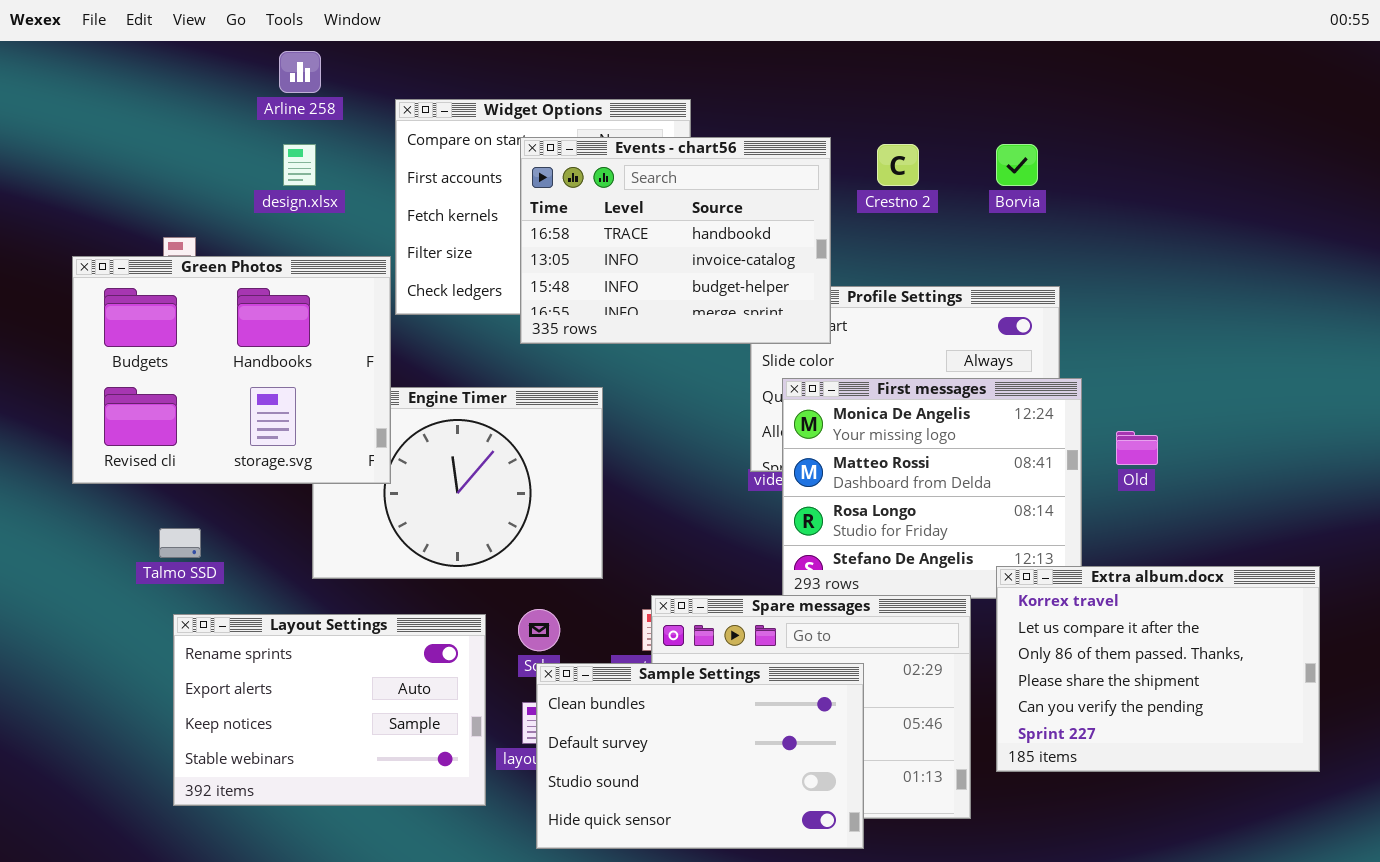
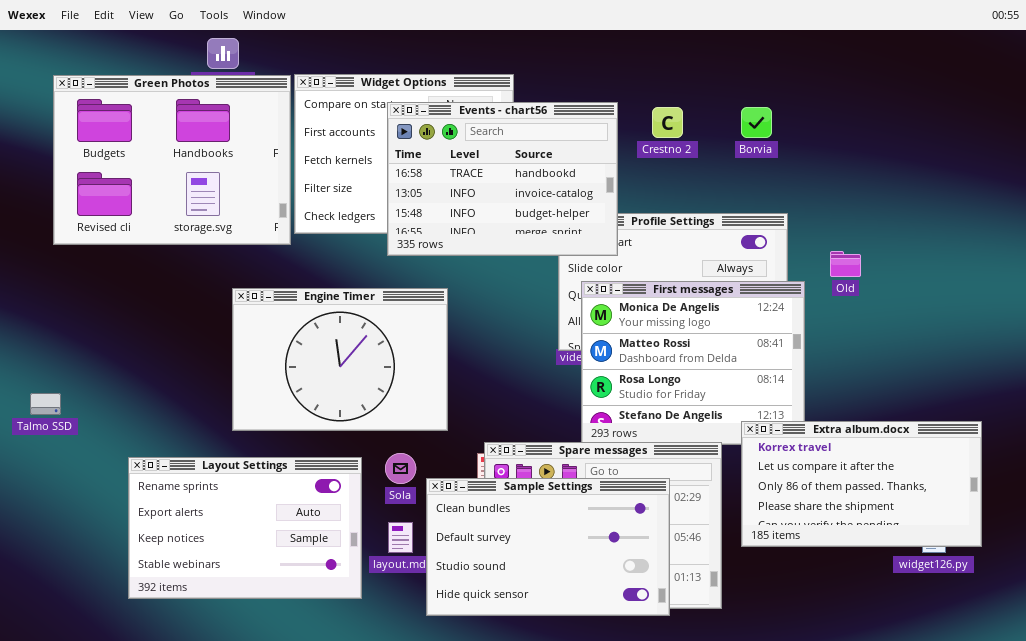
Green Photos: [72,256,391,484] -> [53,75,291,245], moved
Old: [1116,431,1158,465] -> [830,251,861,277], moved
Talmo SSD: [159,528,201,558] -> [30,393,61,415], moved
Extra album.docx: [996,566,1320,772] -> [741,421,982,547], resized
Sample Settings: [536,663,864,849] -> [426,478,670,616], moved

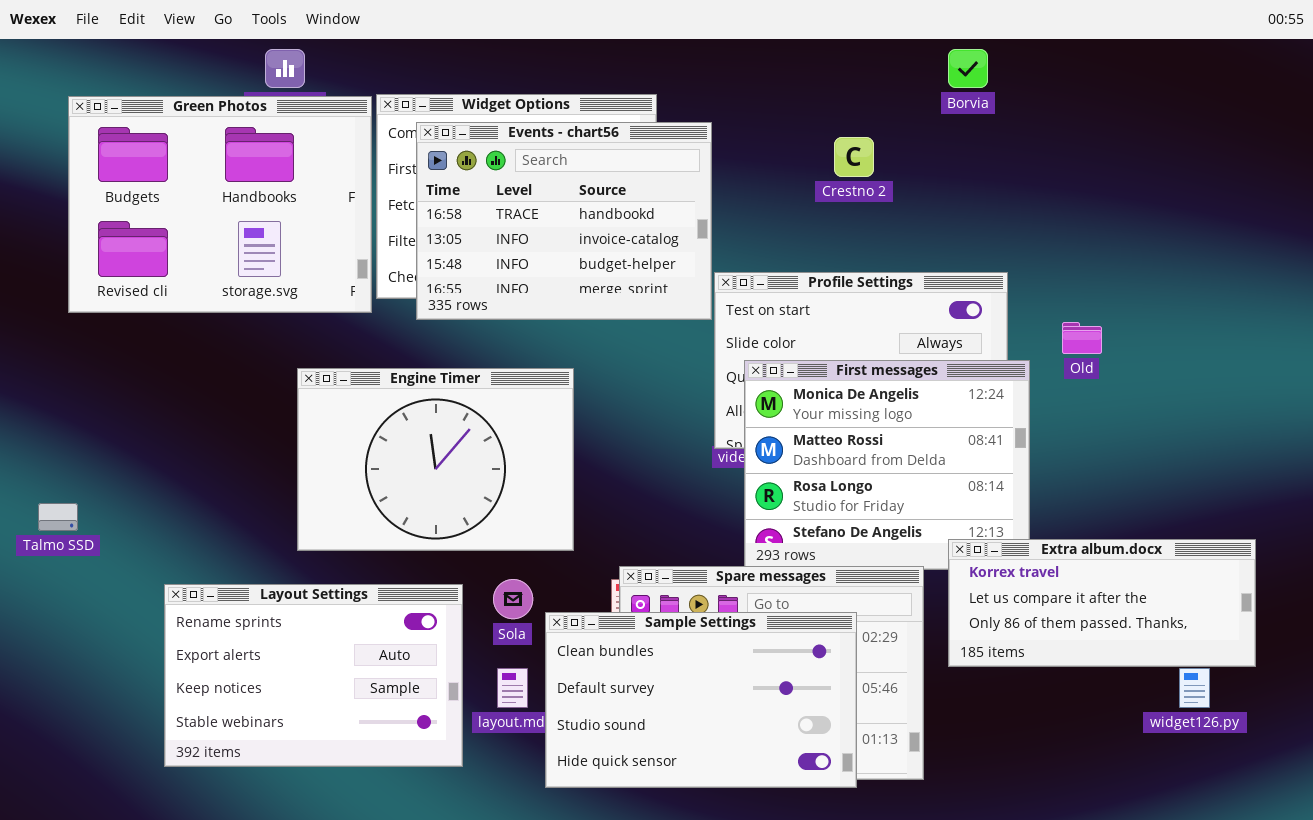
Events - chart56: [387,102,618,256] -> [416,122,712,320], moved
Borvia: [741,107,772,138] -> [948,49,988,88], moved
Extra album.docx: [741,421,982,547] -> [948,539,1256,667], resized

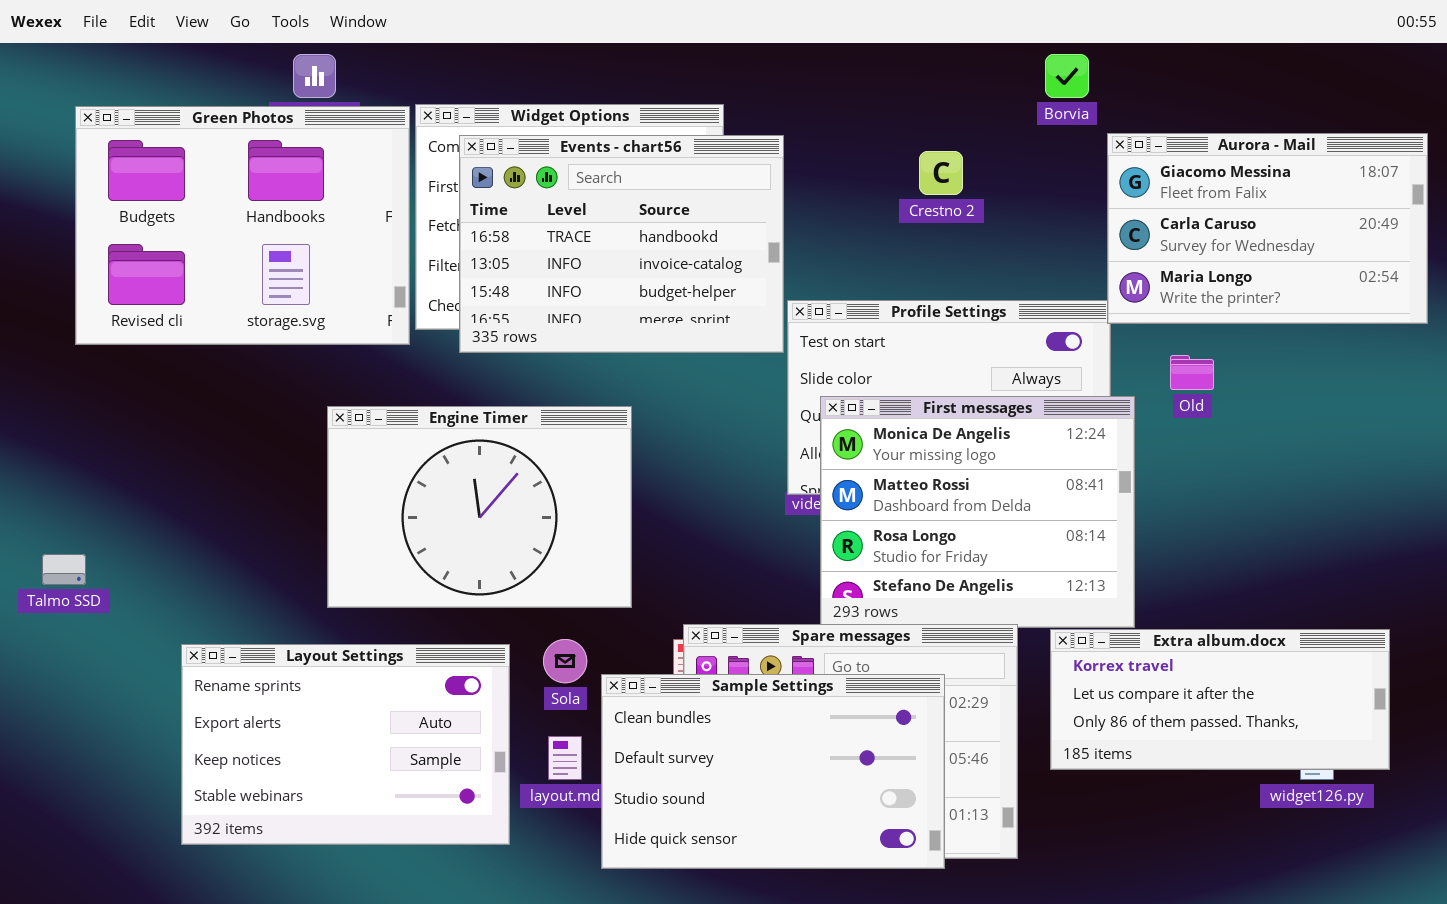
Aurora - Mail: none -> [1107,133,1428,324], opened
Extra album.docx: [948,539,1256,667] -> [1050,629,1390,770], moved

